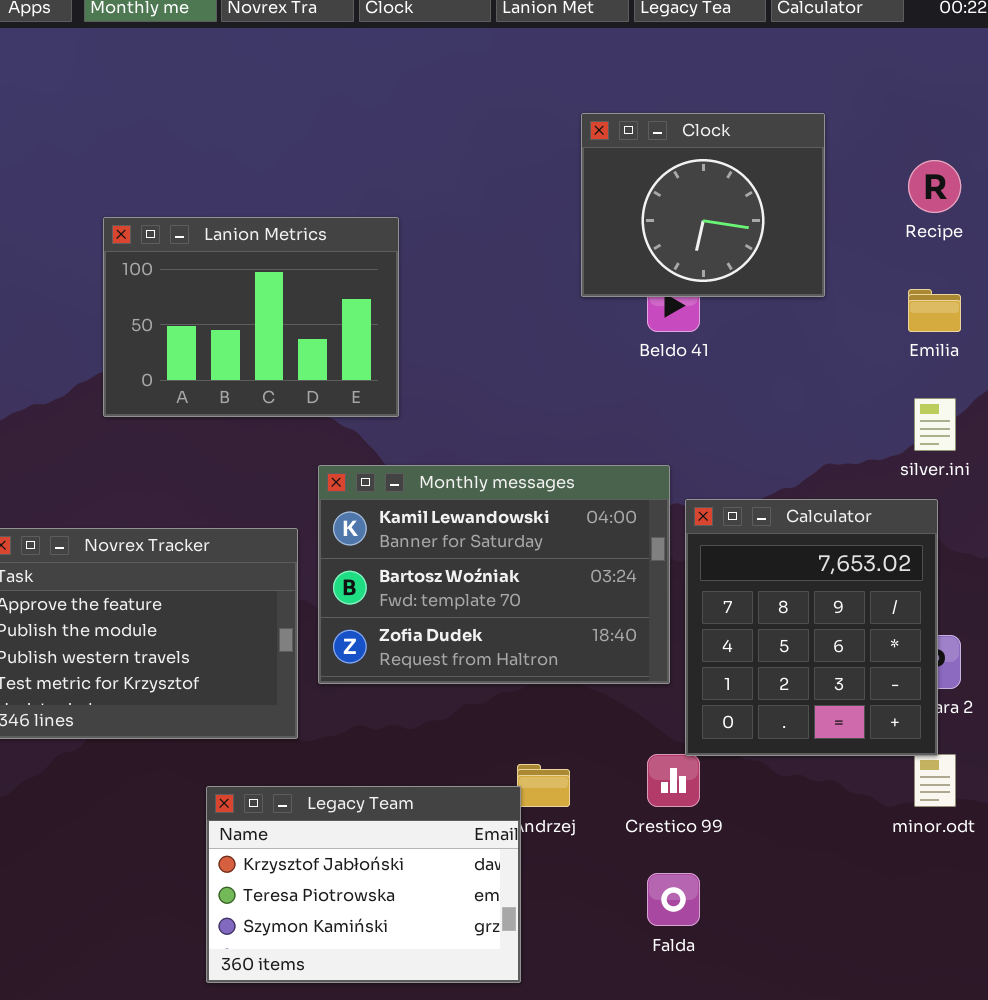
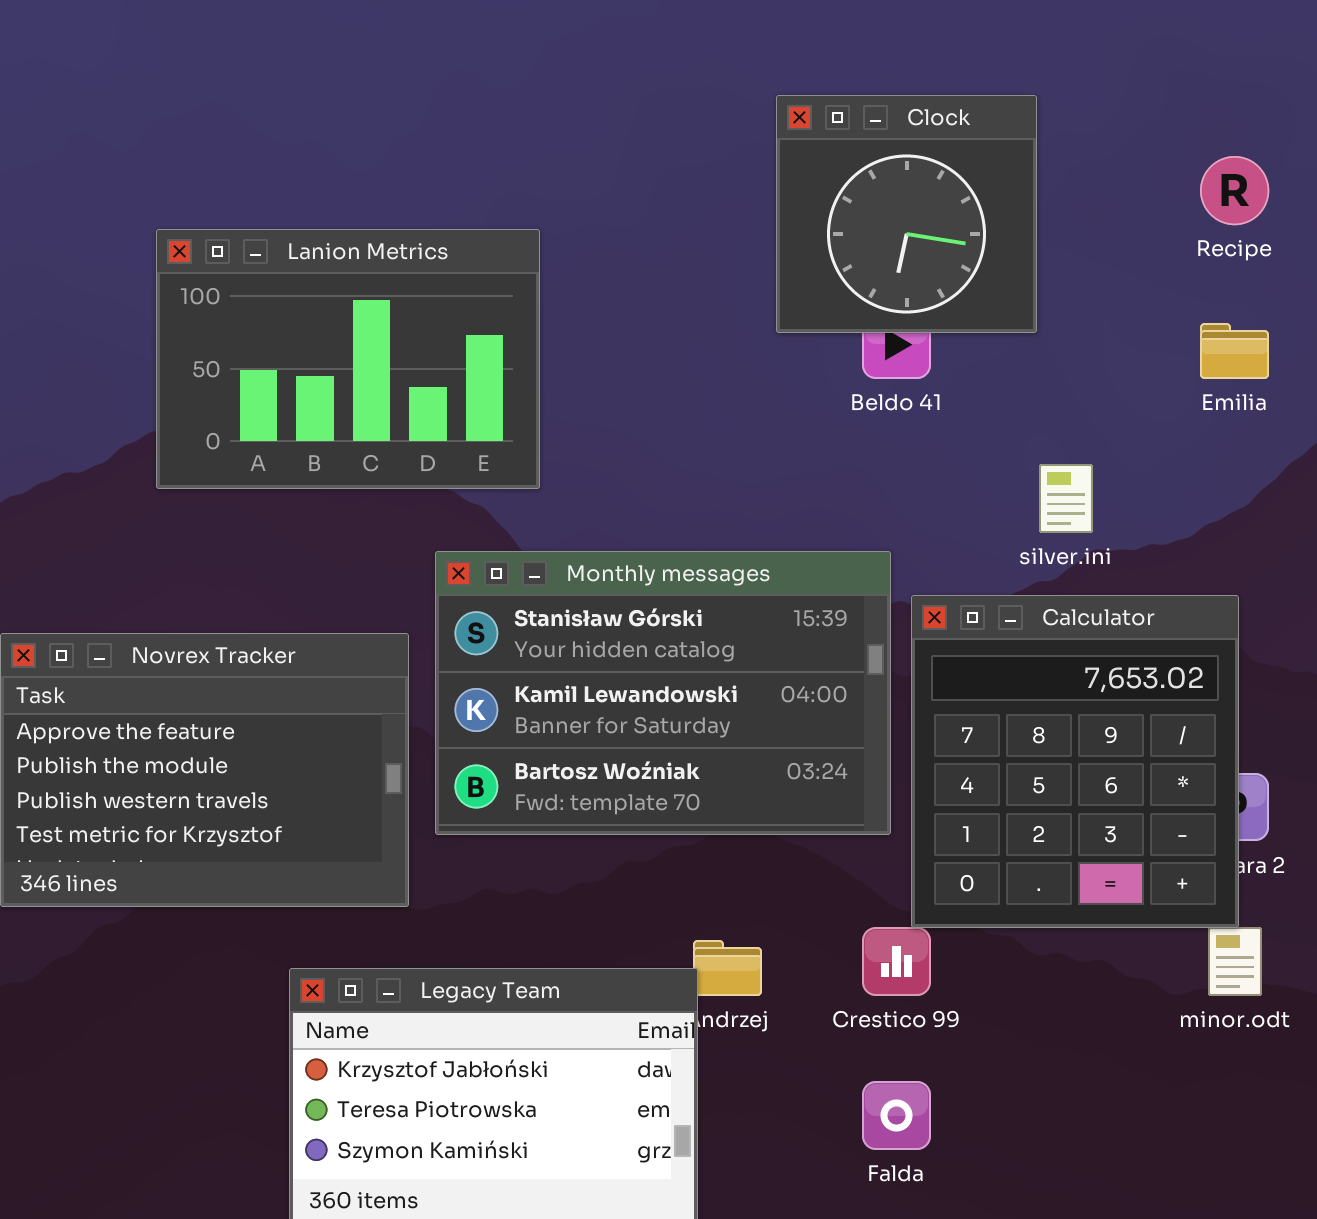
Clock: [581,113,825,297] -> [776,95,1037,333], resized
silver.ini: [914,398,956,451] -> [1039,464,1093,533], moved
Monthly messages: [318,465,670,684] -> [435,551,891,835], scrolled up 1 row

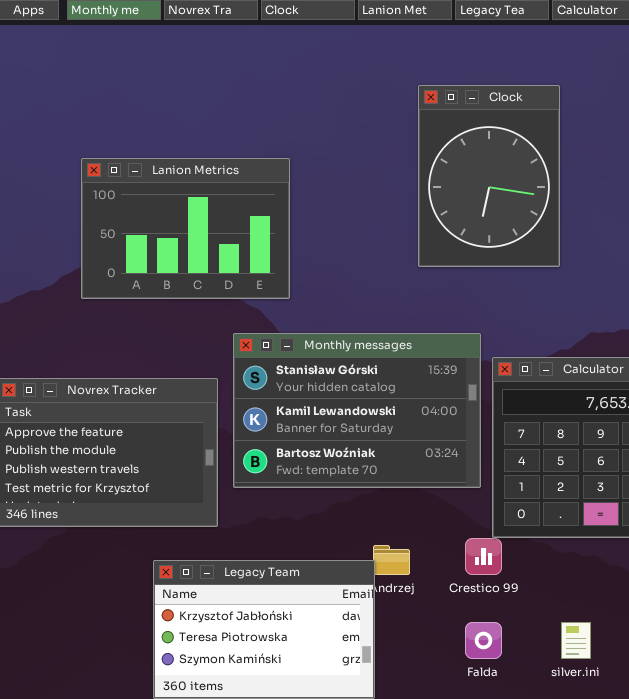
Clock: [776,95,1037,333] -> [418,85,560,267], resized
silver.ini: [1039,464,1093,533] -> [561,622,591,659], moved

